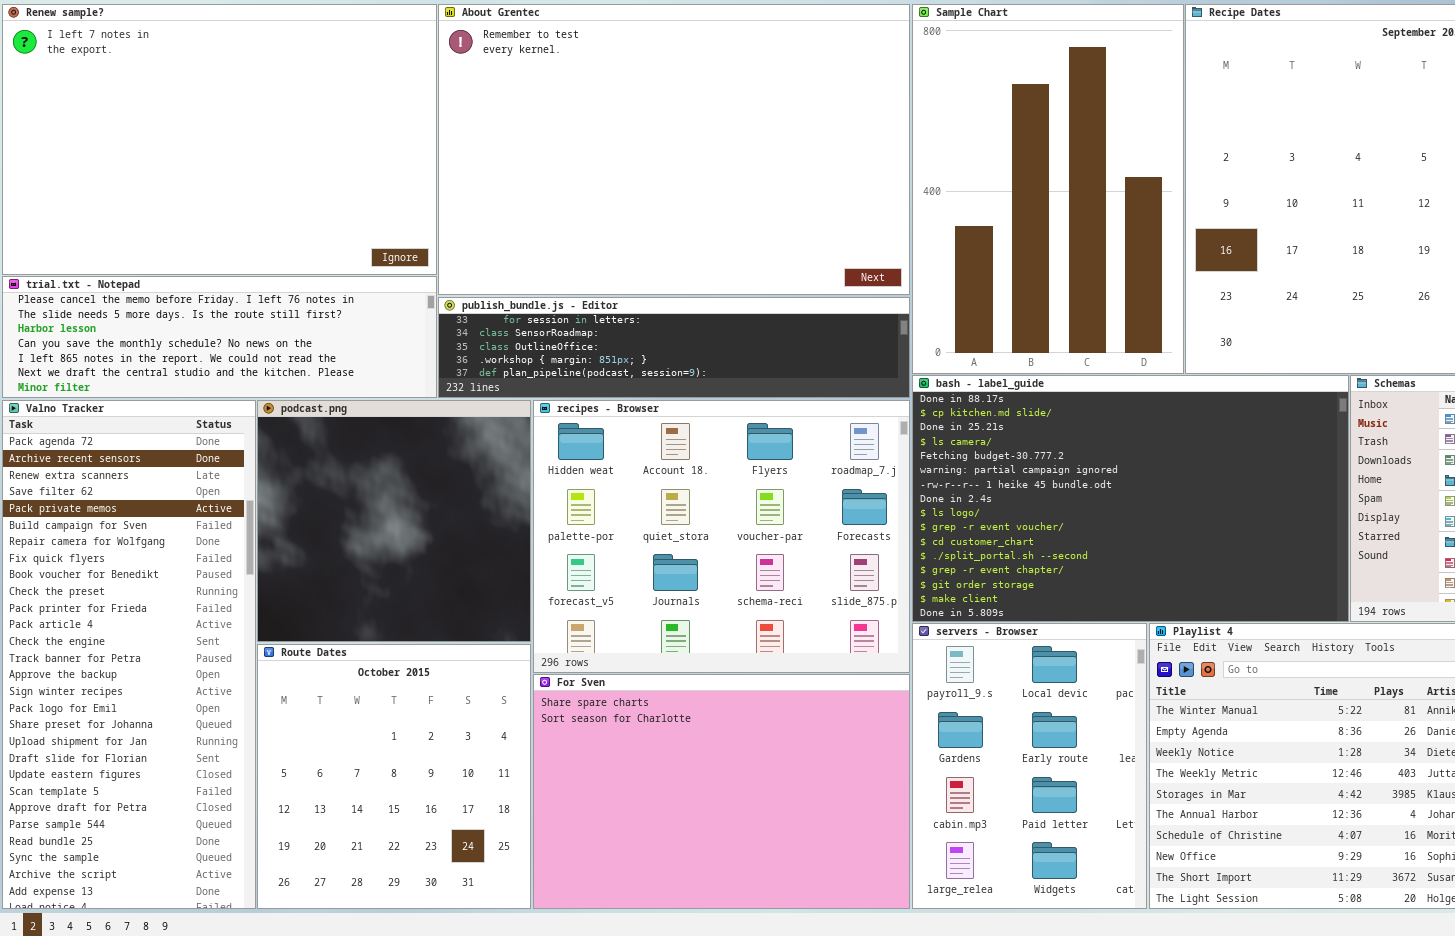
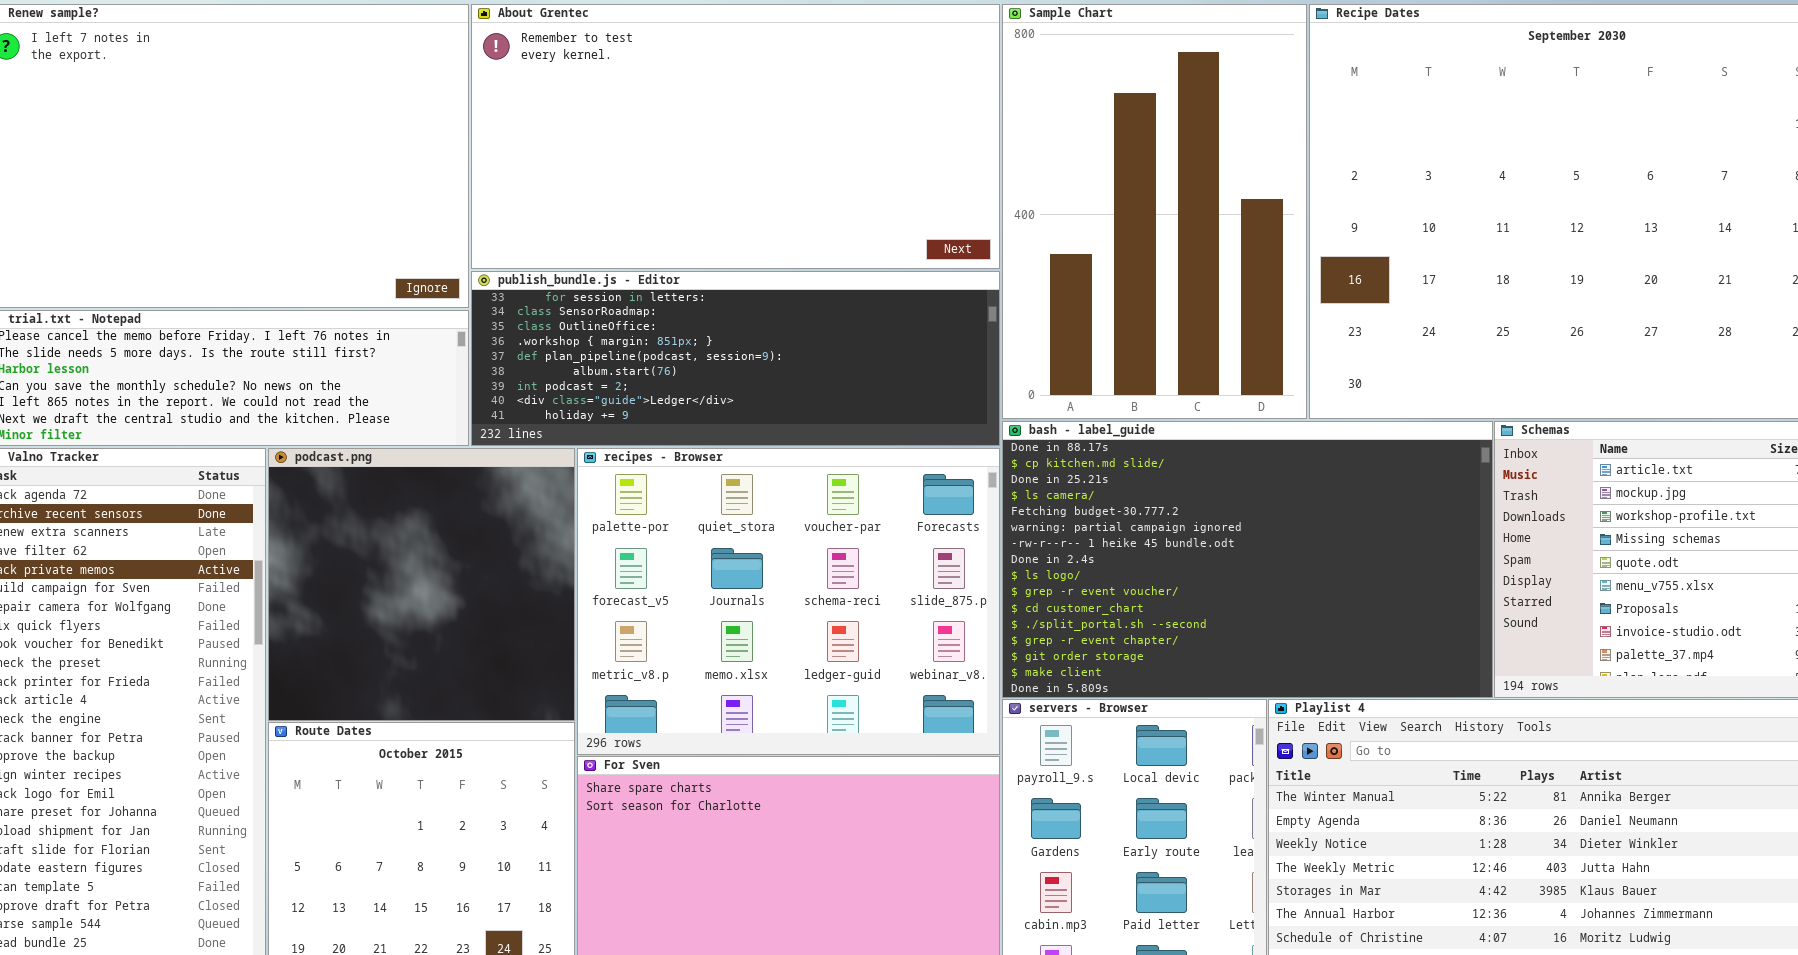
About Grentec: [438,4,910,295] -> [471,4,1000,269], resized
publish_bundle.js - Editor: [438,297,910,398] -> [471,271,1000,446], resized
recipes - Browser: [533,400,910,673] -> [577,448,1000,755], scrolled down 1 row

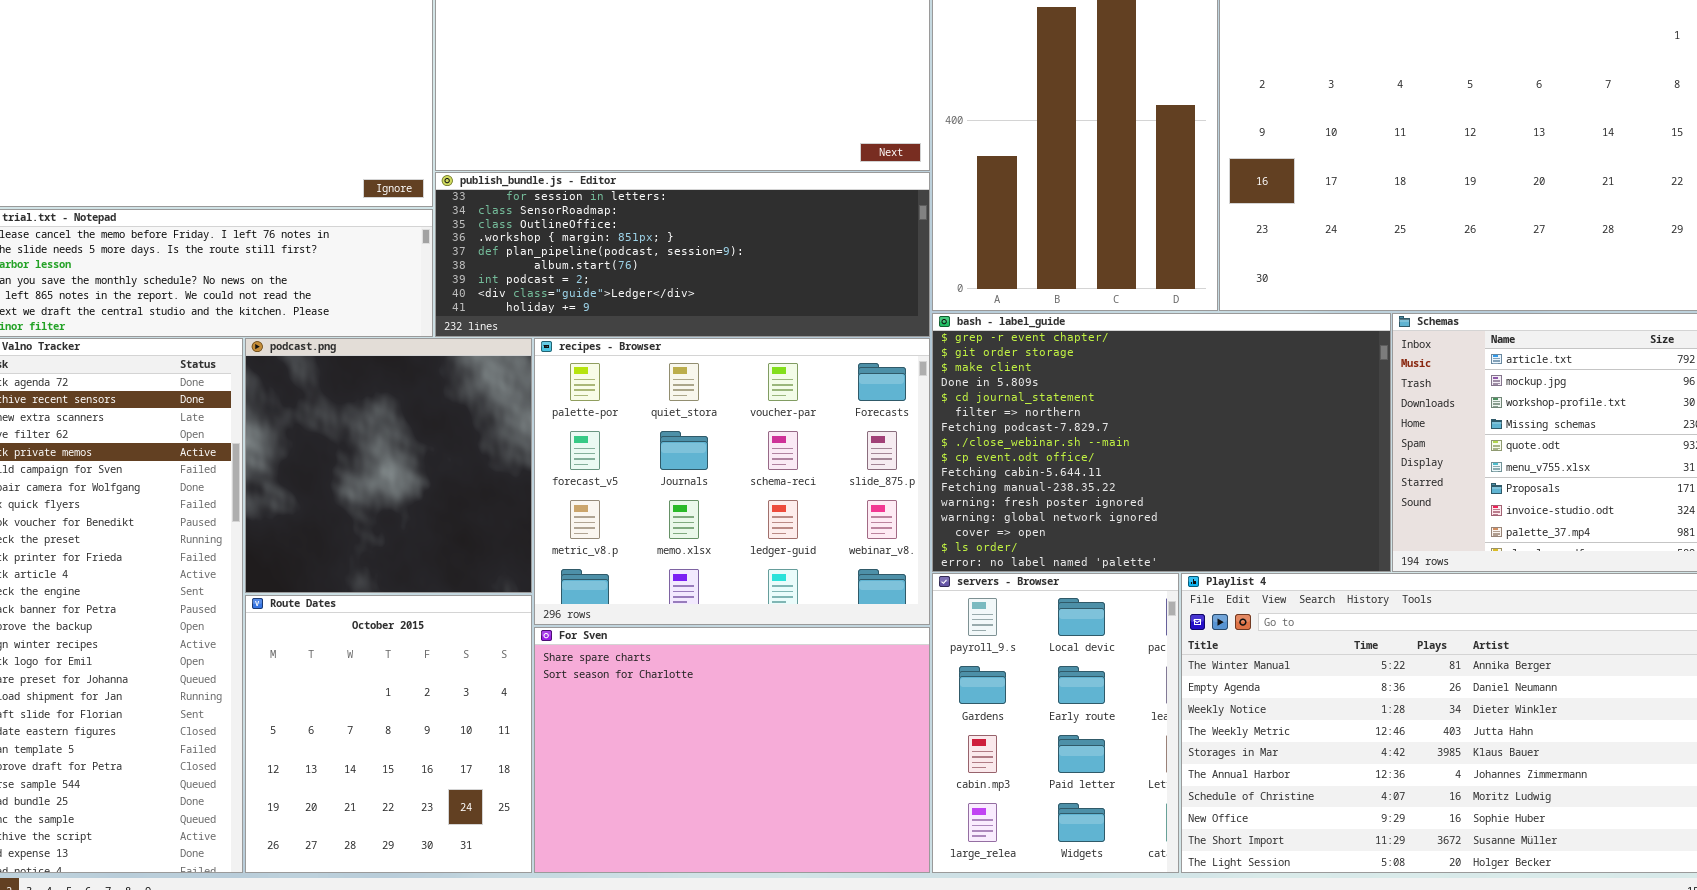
bash - label_guide: [1002,421,1493,698] -> [932,313,1391,572], scrolled down 12 rows

